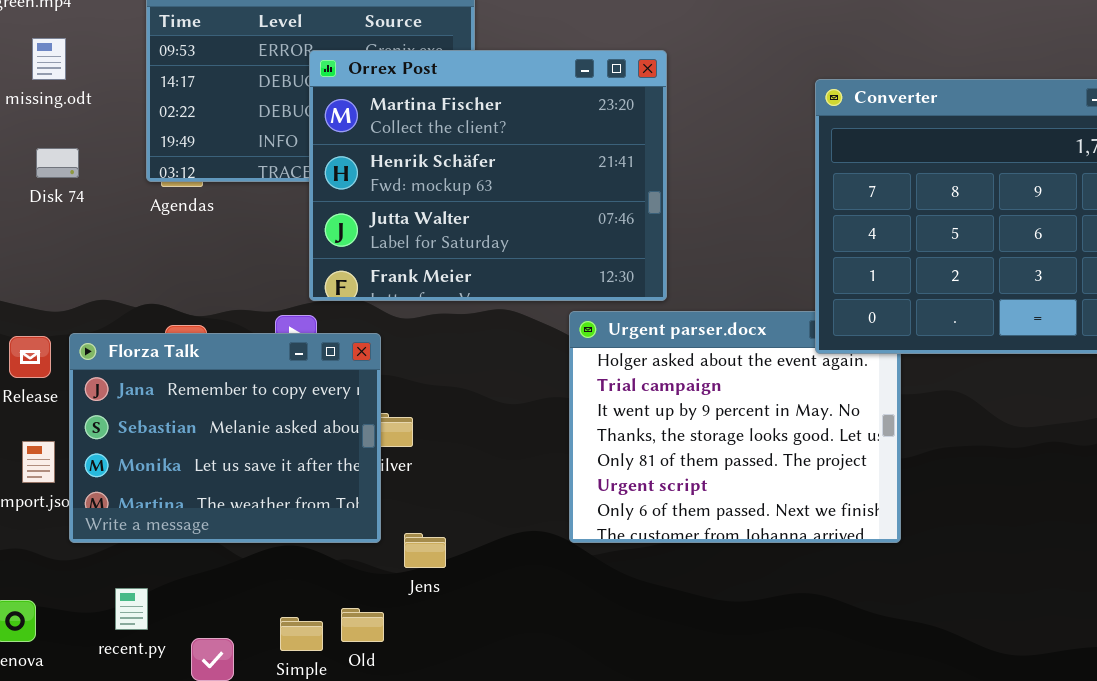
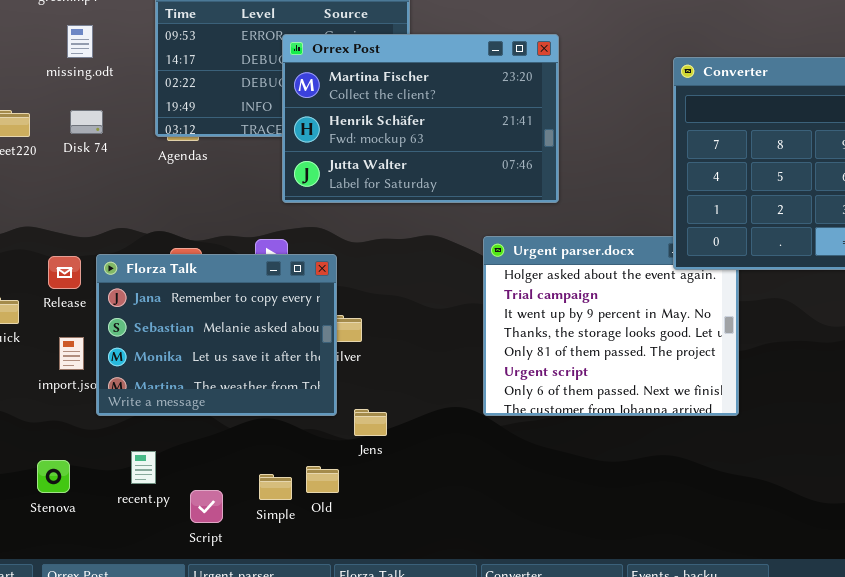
Orrex Post: [309,50,667,301] -> [282,34,559,203], resized

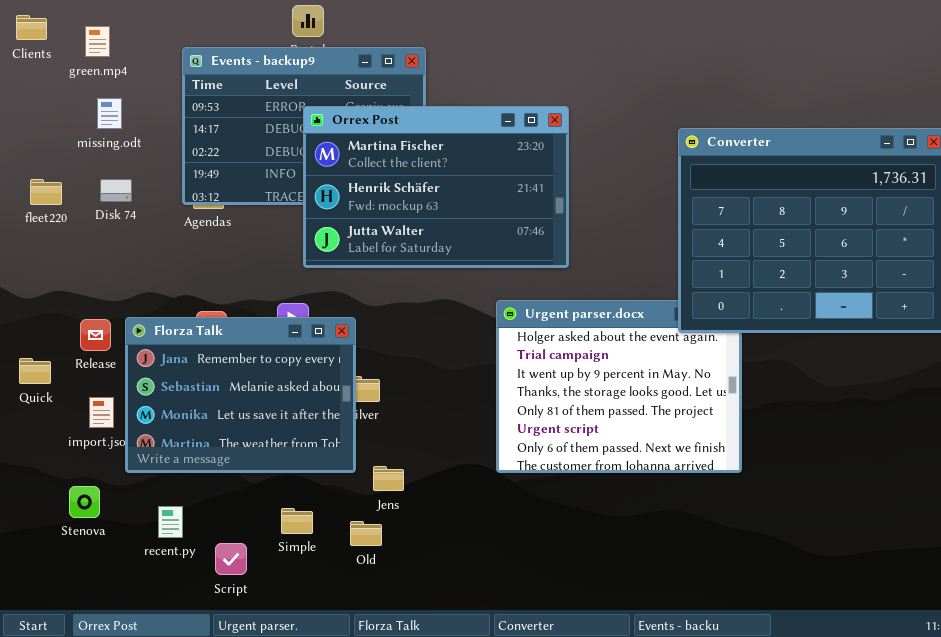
Stenova: [37,460,70,493] -> [69,486,100,518], moved
Old: [306,466,339,493] -> [350,521,382,546], moved
Simple: [259,474,292,500] -> [281,508,313,534], moved

